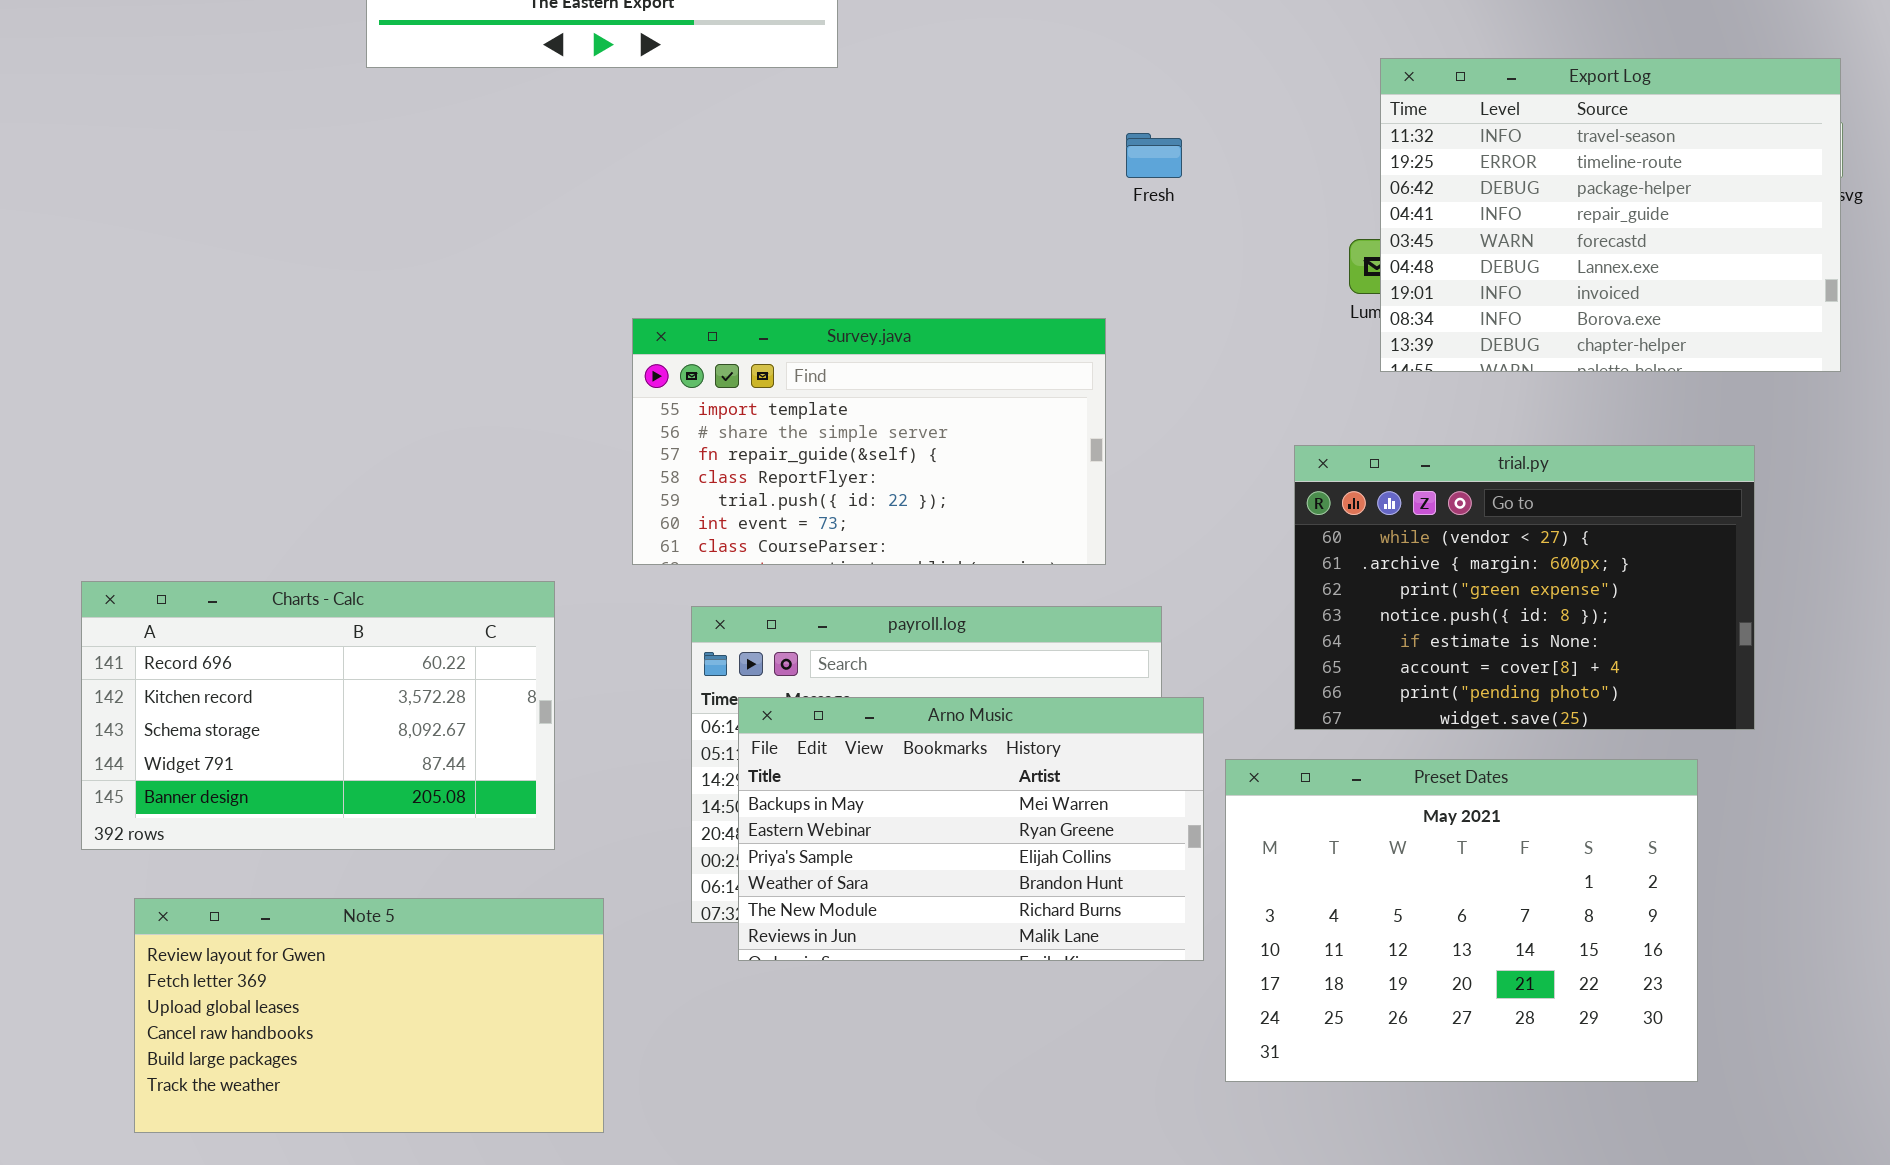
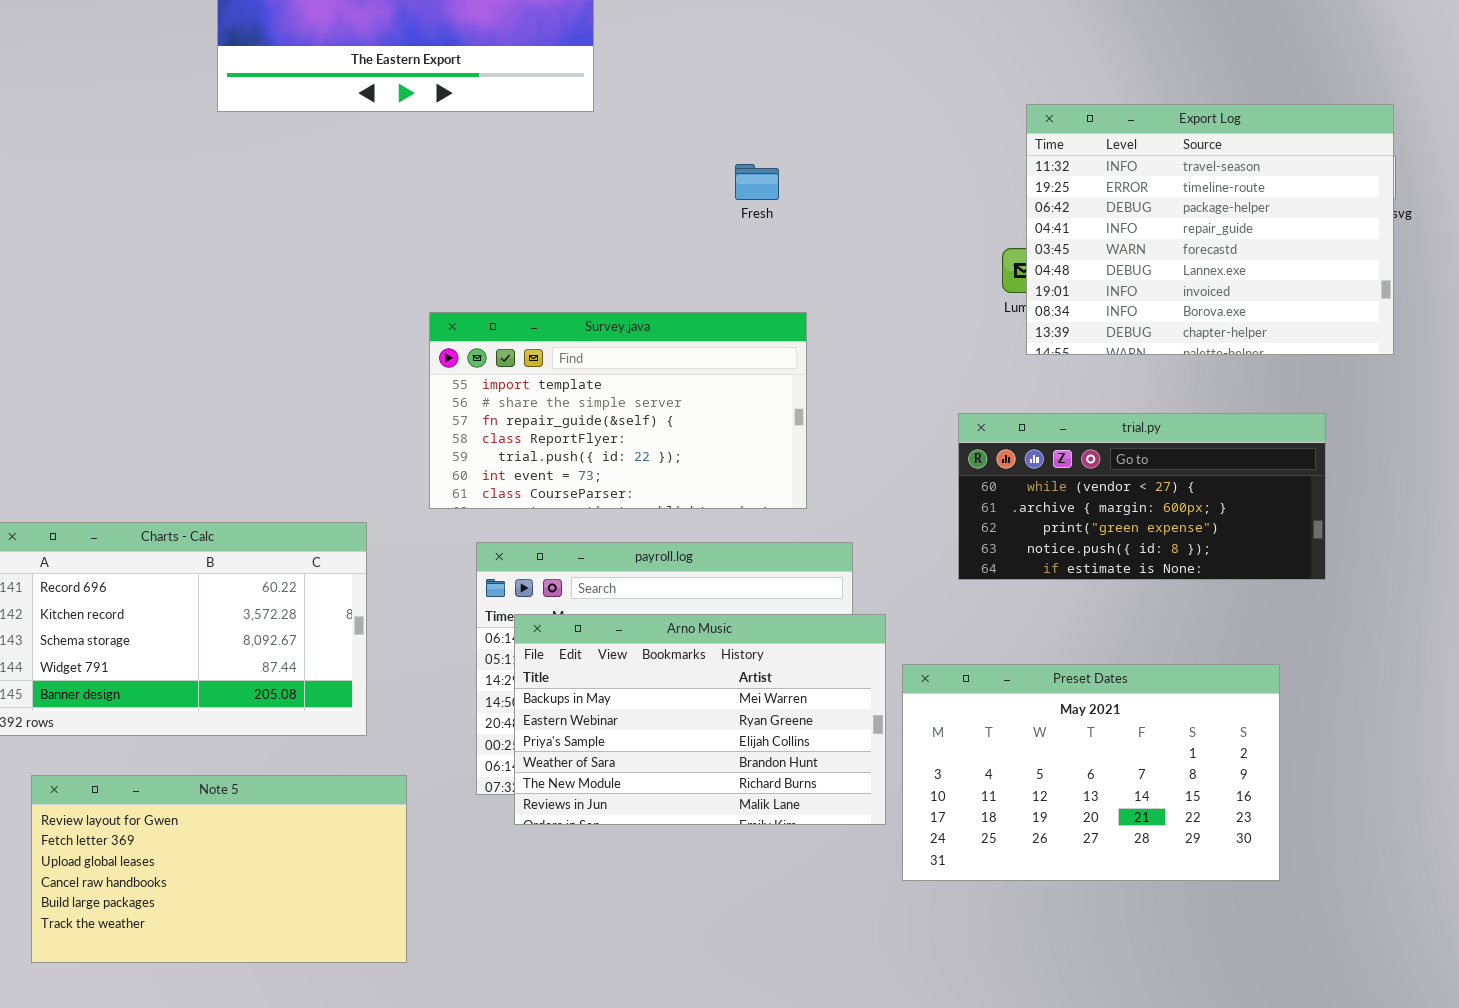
Fresh: [1126,133,1182,178] -> [735,164,779,200], moved
trial.py: [1294,445,1755,730] -> [958,413,1326,580], resized
Preset Dates: [1225,759,1698,1082] -> [902,664,1280,881], resized

